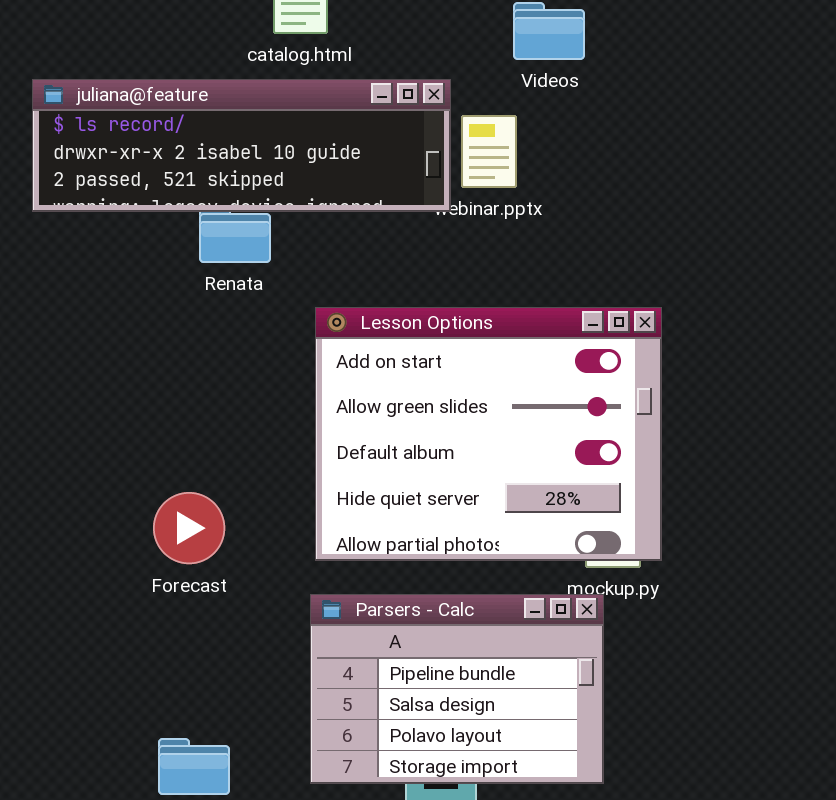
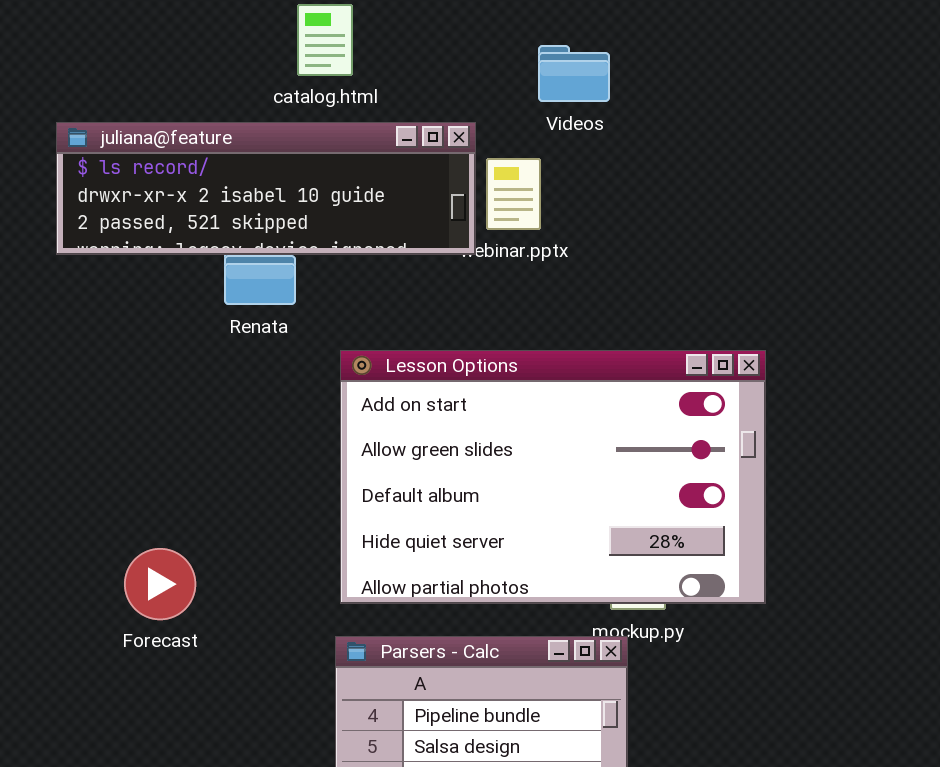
Lesson Options: [315,307,662,561] -> [340,350,766,604], resized
Forecast: [153,492,225,564] -> [124,548,196,620], moved

